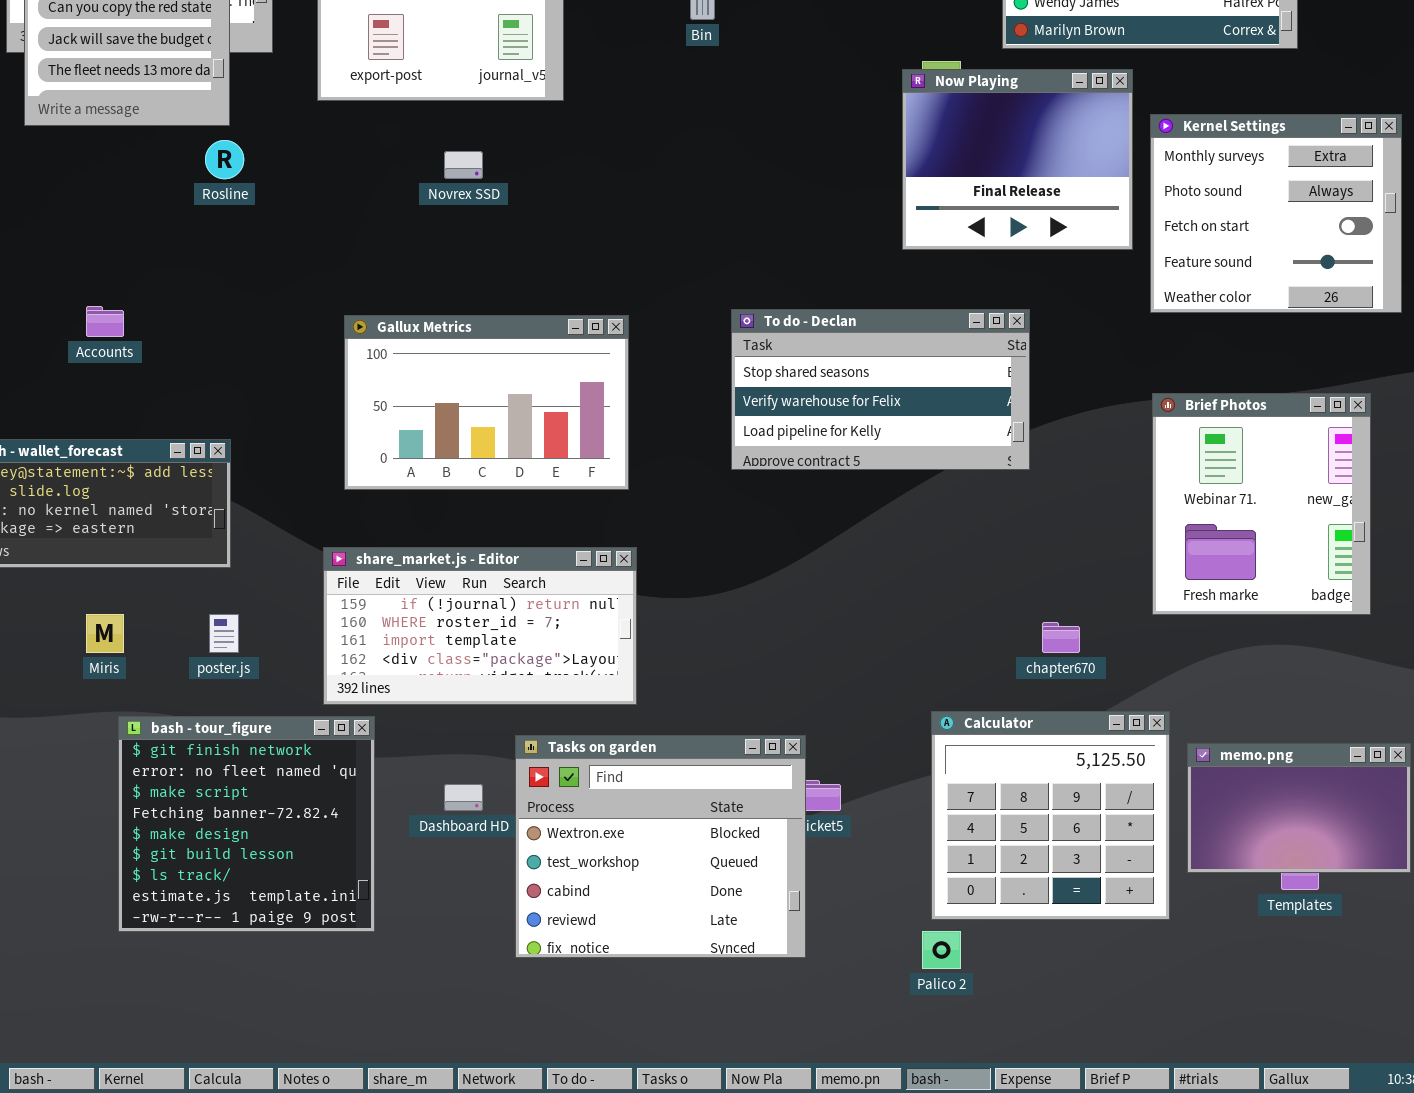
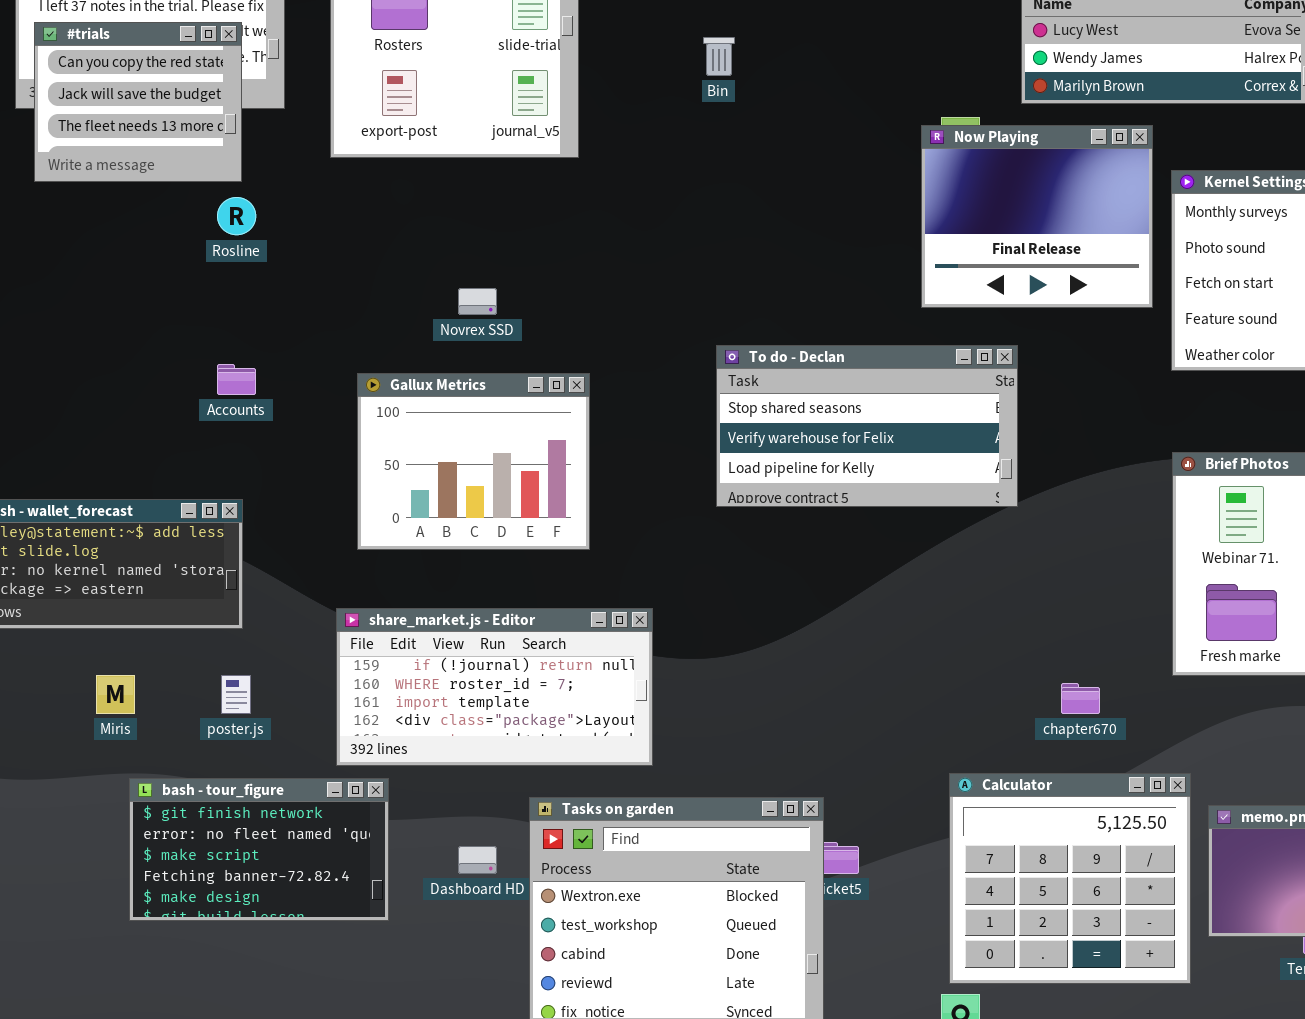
Novrex SSD: [444,151,483,179] -> [458,288,497,315], moved
Accounts: [86,306,124,337] -> [217,364,256,395], moved
To do - Declan: [731,309,1030,470] -> [716,345,1018,507], moved
Gallux Metrics: [344,315,629,490] -> [357,373,590,550], resized
bash - tour_figure: [118,716,375,932] -> [129,778,389,921], resized

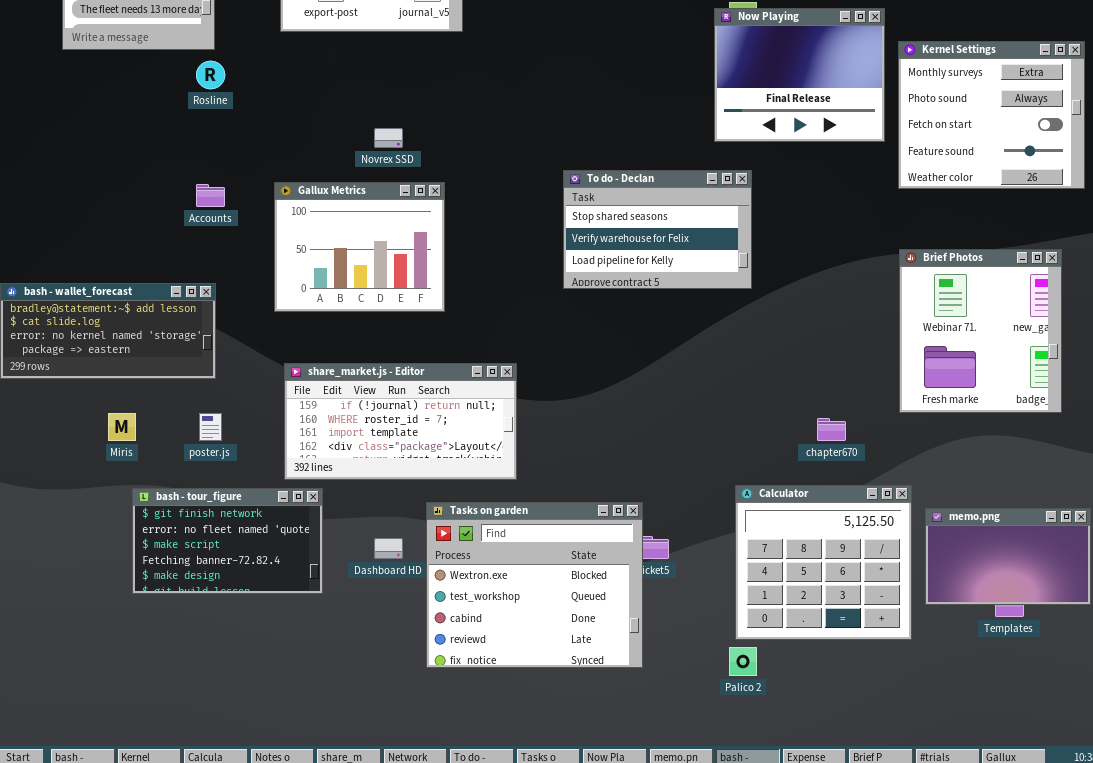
To do - Declan: [716,345,1018,507] -> [563,170,752,289], resized
Gallux Metrics: [357,373,590,550] -> [274,182,445,312], moved

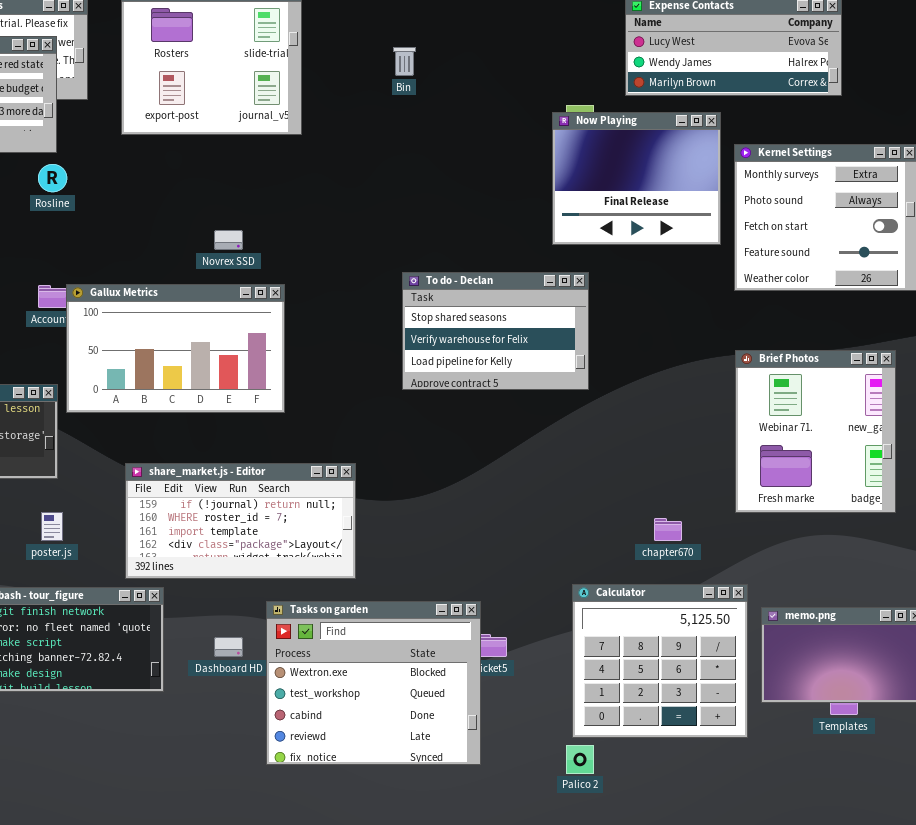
Gallux Metrics: [274,182,445,312] -> [66,284,285,413], resized

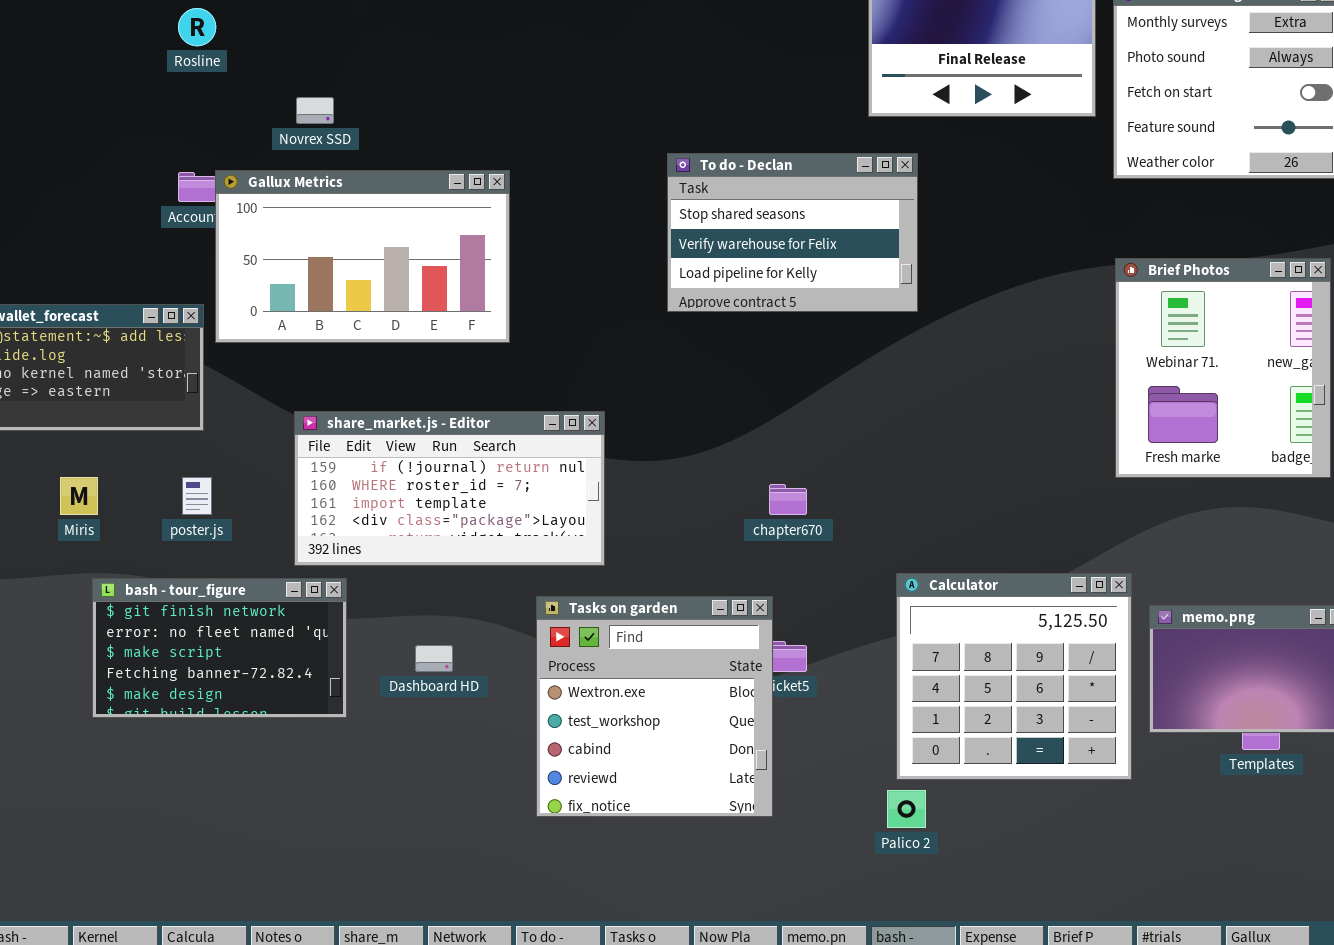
Novrex SSD: [214,230,243,250] -> [296,97,334,124], moved
chapter670: [654,518,682,541] -> [769,484,807,515], moved
Tasks on garden: [266,601,481,765] -> [536,596,773,817], resized

